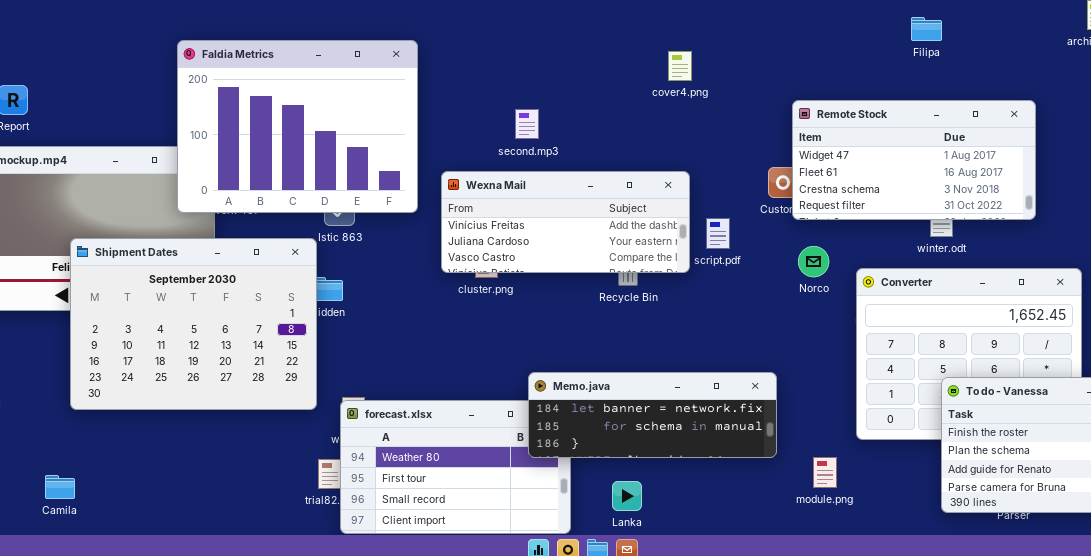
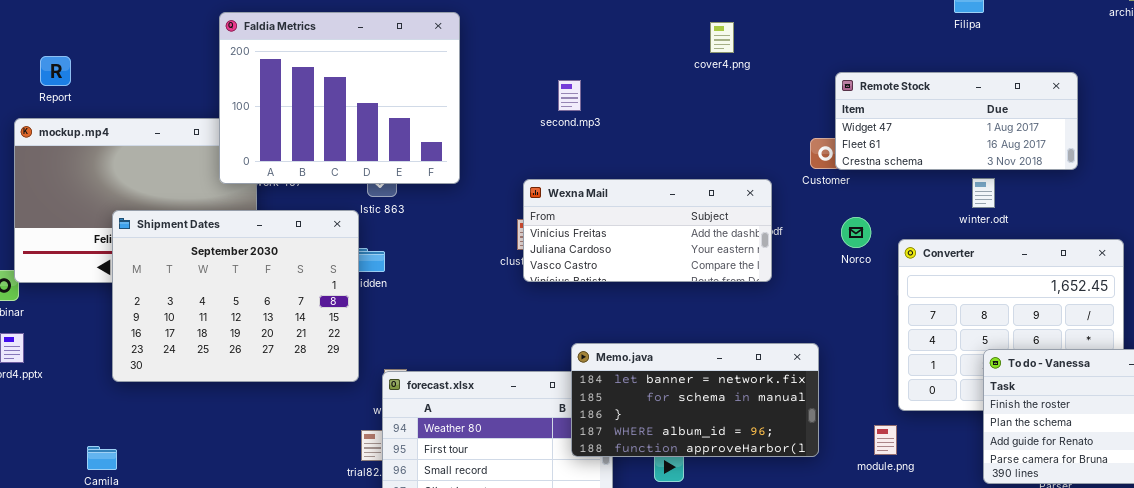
Remote Stock: [792,100,1036,220] -> [835,72,1078,170], resized
Wexna Mail: [441,171,690,273] -> [523,179,772,282], moved
Memo.java: [528,372,777,458] -> [571,343,819,457], resized
module.png: [813,457,837,488] -> [874,425,897,455], moved

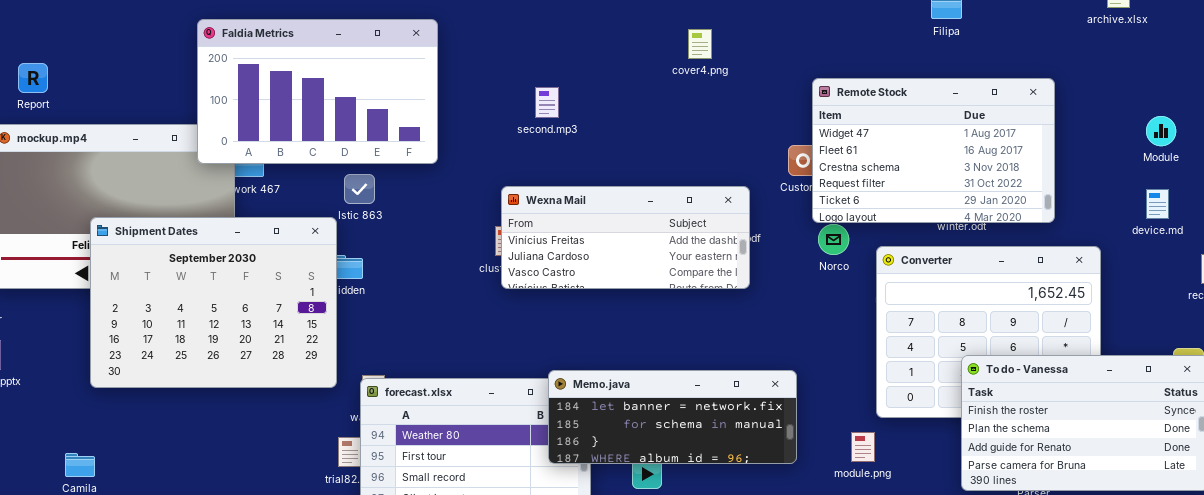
Faldia Metrics: [219,12,460,184] -> [197,19,438,164], resized
Remote Stock: [835,72,1078,170] -> [812,78,1055,223], resized
Memo.java: [571,343,819,457] -> [548,370,797,464], resized

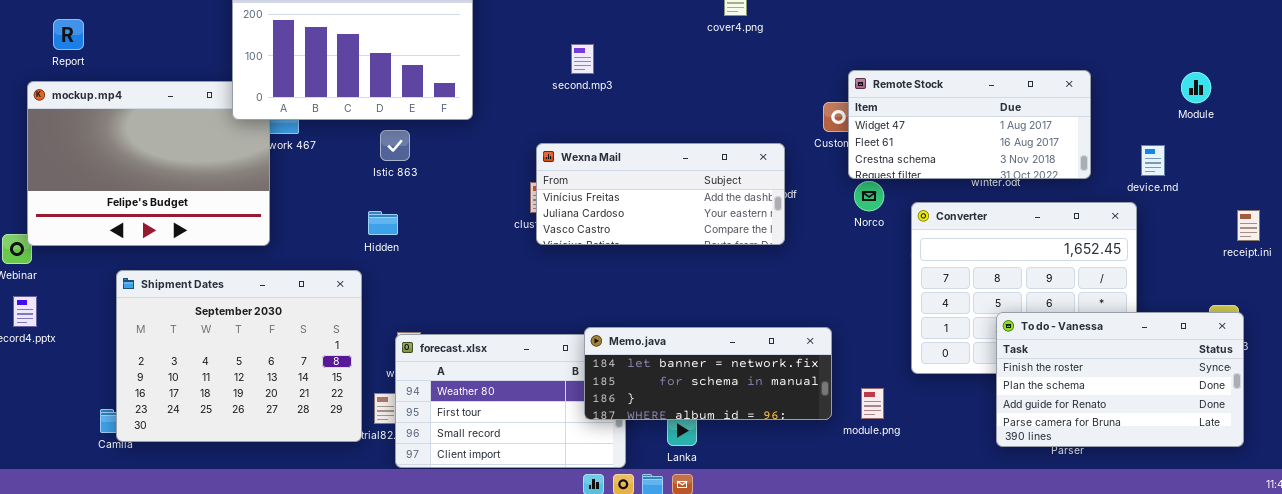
Remote Stock: [812,78,1055,223] -> [848,70,1091,179], resized
device.md: [1146,189,1169,219] -> [1141,145,1165,176], moved
Shipment Dates: [90,217,337,388] -> [116,270,362,442], moved
module.png: [851,432,875,462] -> [861,388,884,419], moved

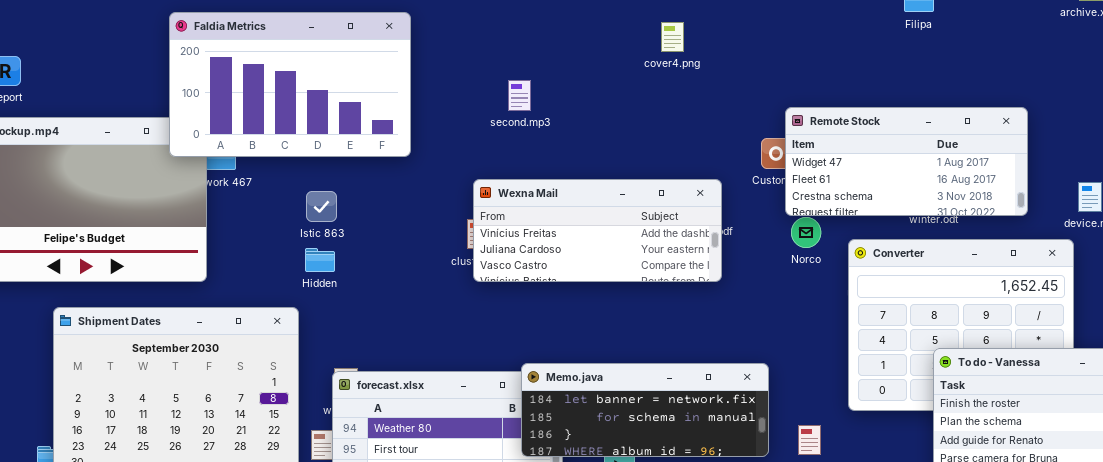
Istic 863: [380,130,410,161] -> [306,191,337,222], moved

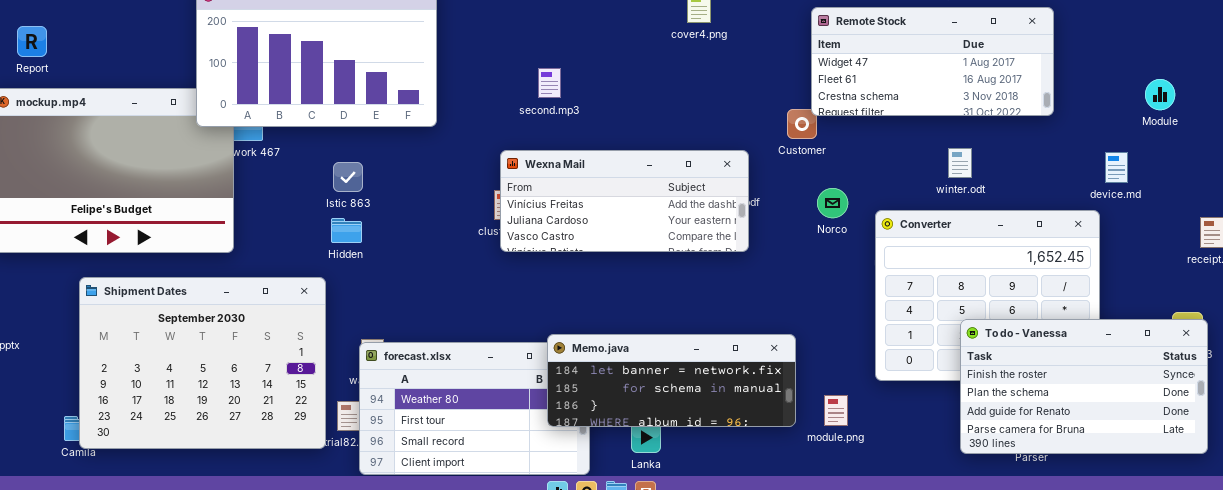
second.mp3: [508,80,531,111] -> [538,68,561,98], moved
Remote Stock: [785,107,1028,216] -> [811,7,1054,116], moved

